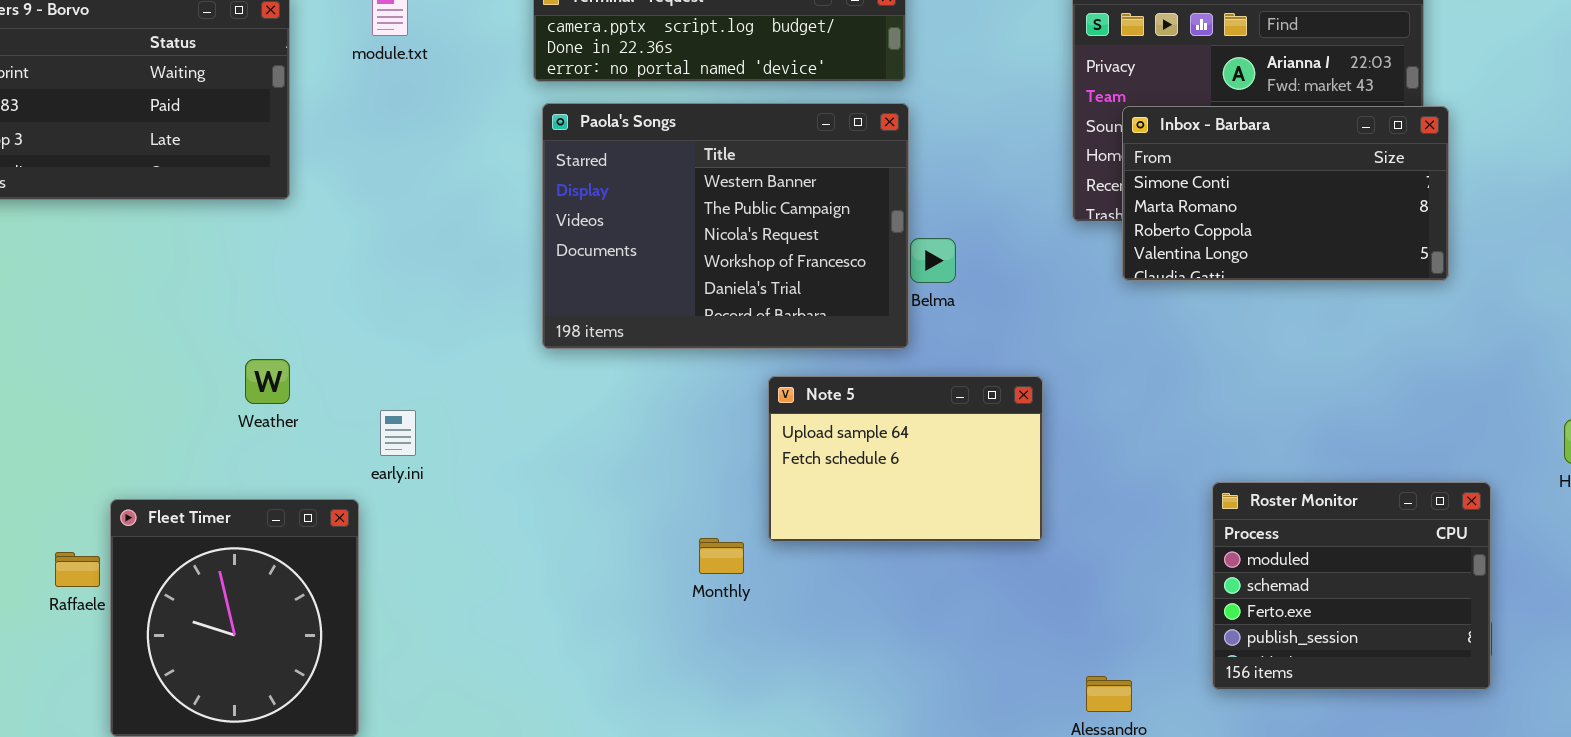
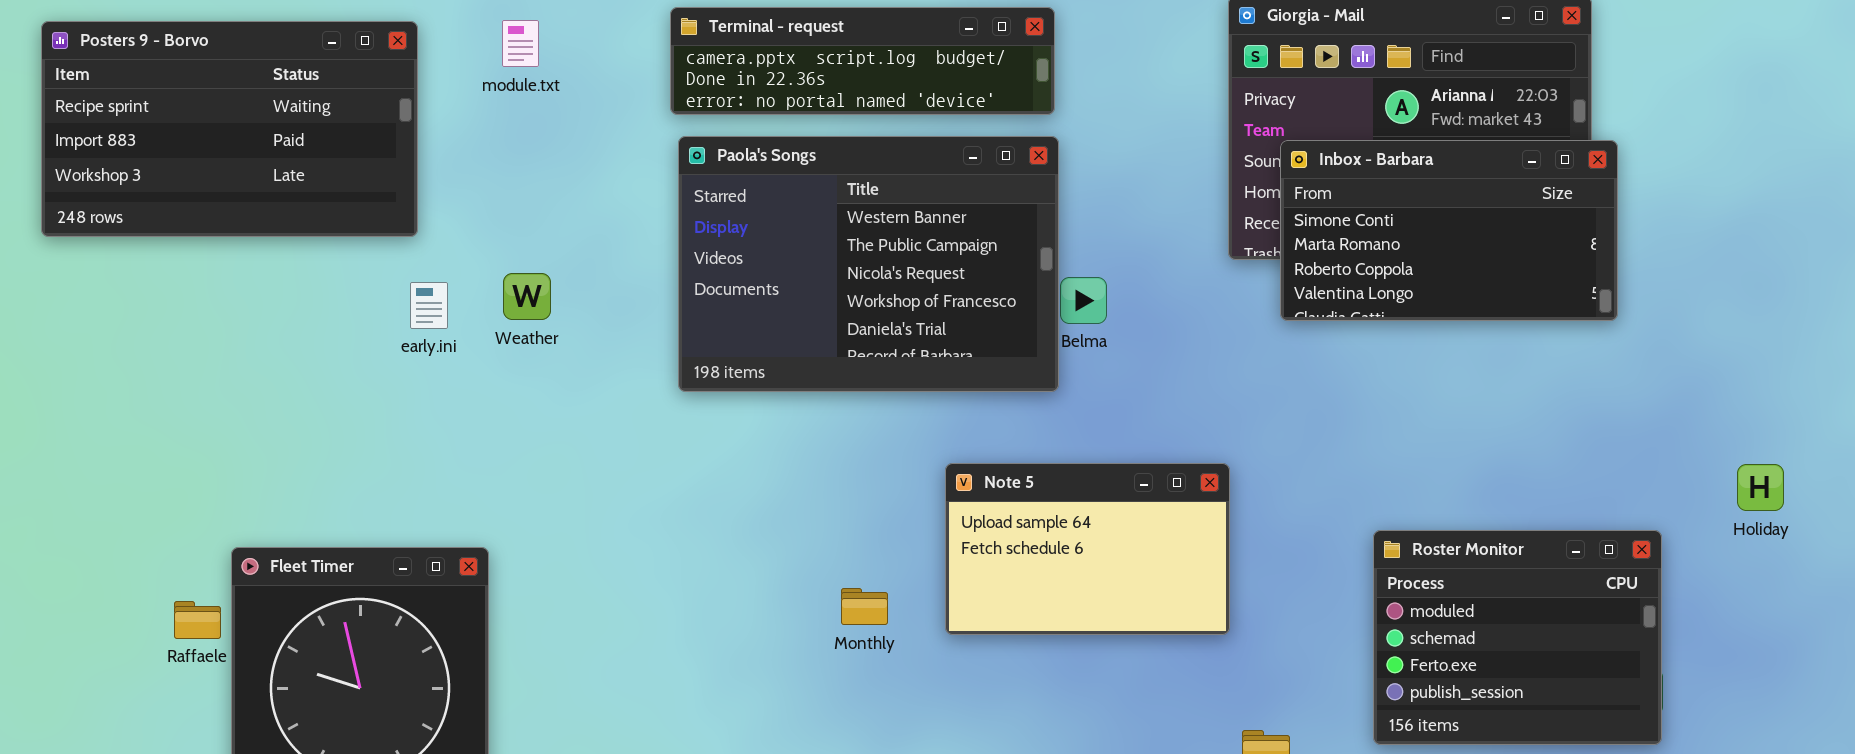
Weather: [245,359,290,404] -> [503,273,551,320], moved
Note 5: [768,376,1043,542] -> [945,463,1230,635], moved
early.ini: [380,410,416,456] -> [410,282,448,329], moved

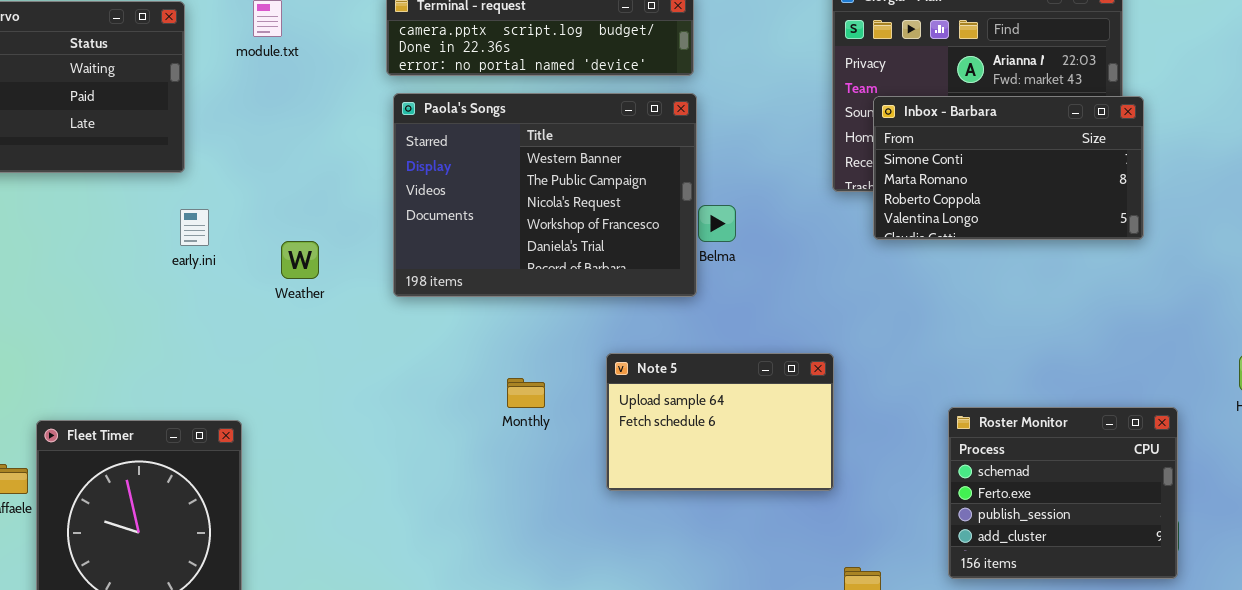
Weather: [503,273,551,320] -> [281,241,319,279], moved
Roster Monitor: [1373,530,1662,745] -> [948,407,1178,579], scrolled down 1 row
Monthly: [841,588,888,625] -> [507,378,545,408], moved

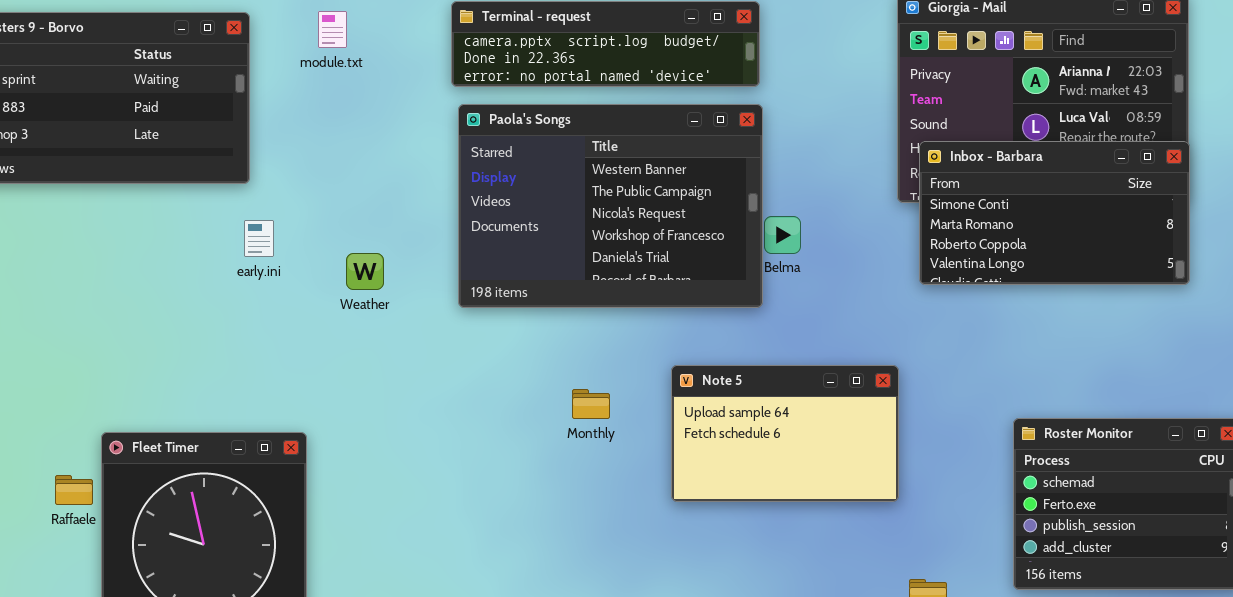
Inbox - Barbara: [873,96,1144,240] -> [919,141,1190,285], moved

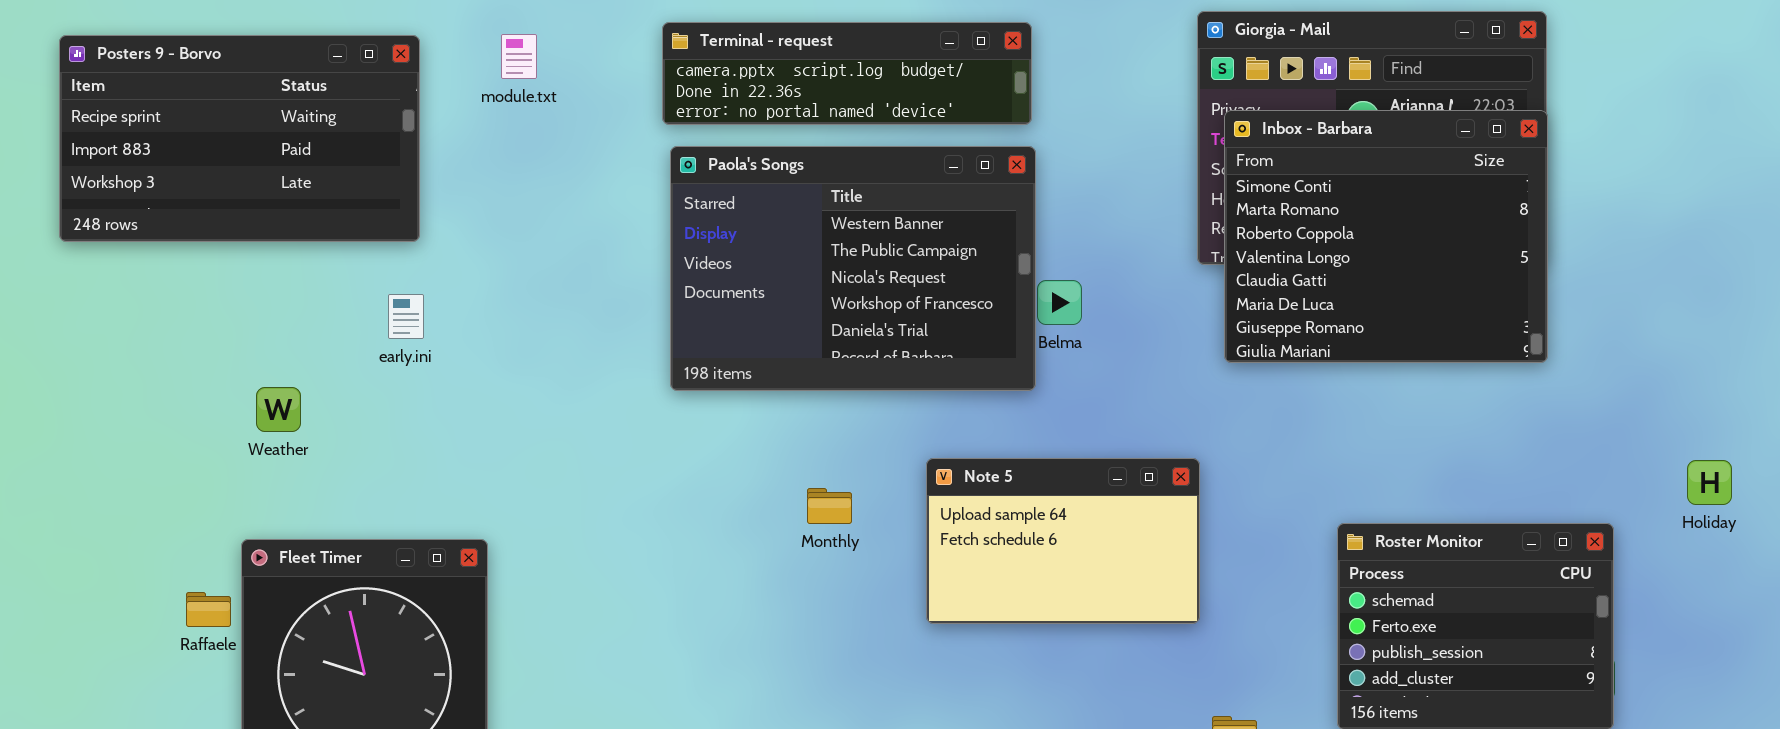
Inbox - Barbara: [919,141,1190,285] -> [1224,110,1548,363], resized
early.ini: [244,220,274,257] -> [388,294,424,339], moved
Weather: [346,253,384,290] -> [256,387,301,432], moved

